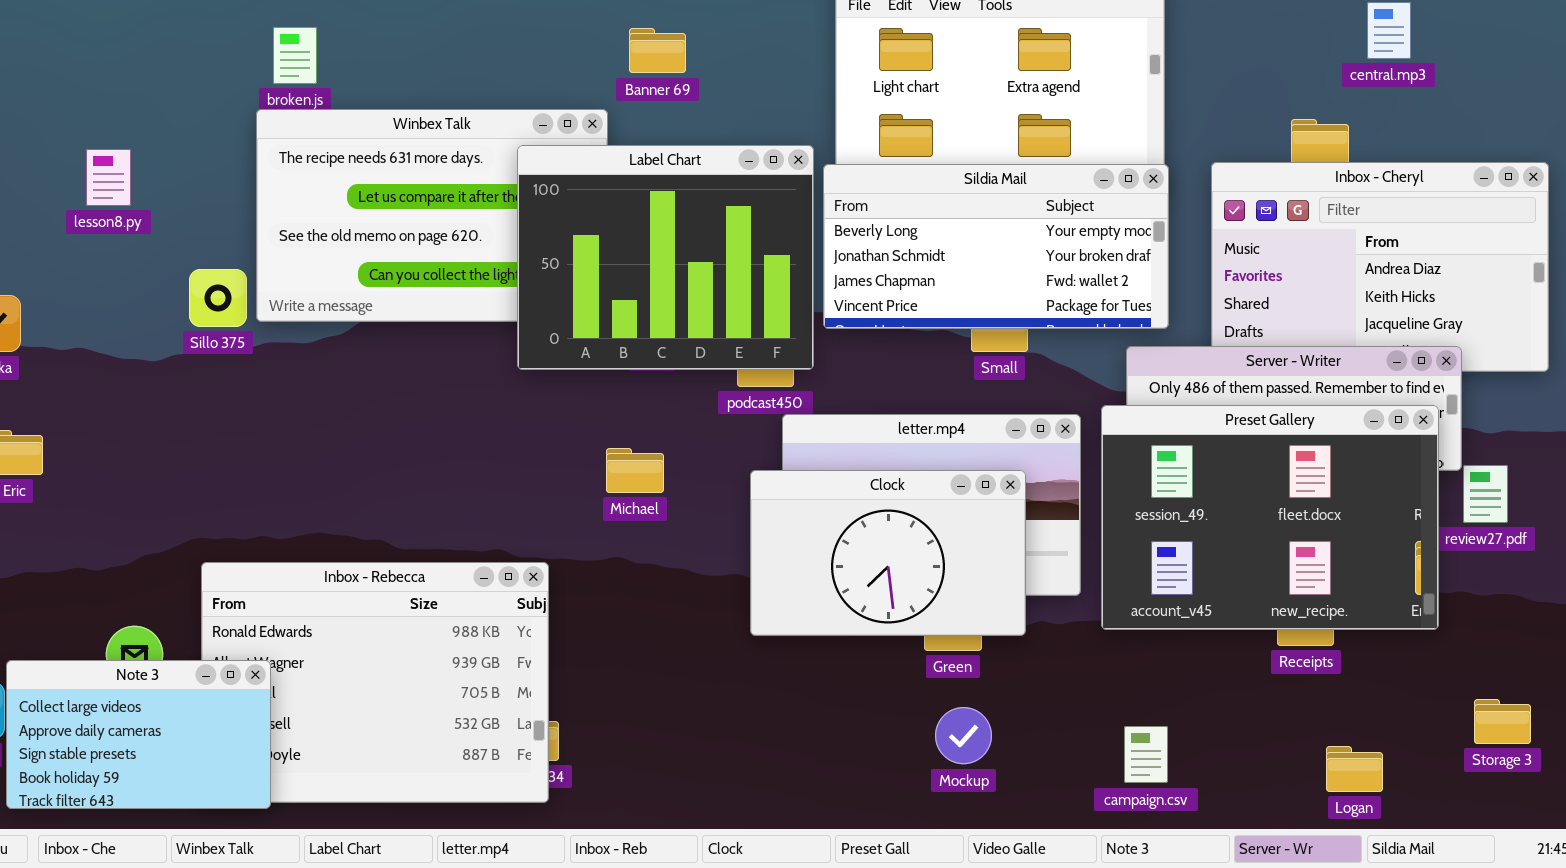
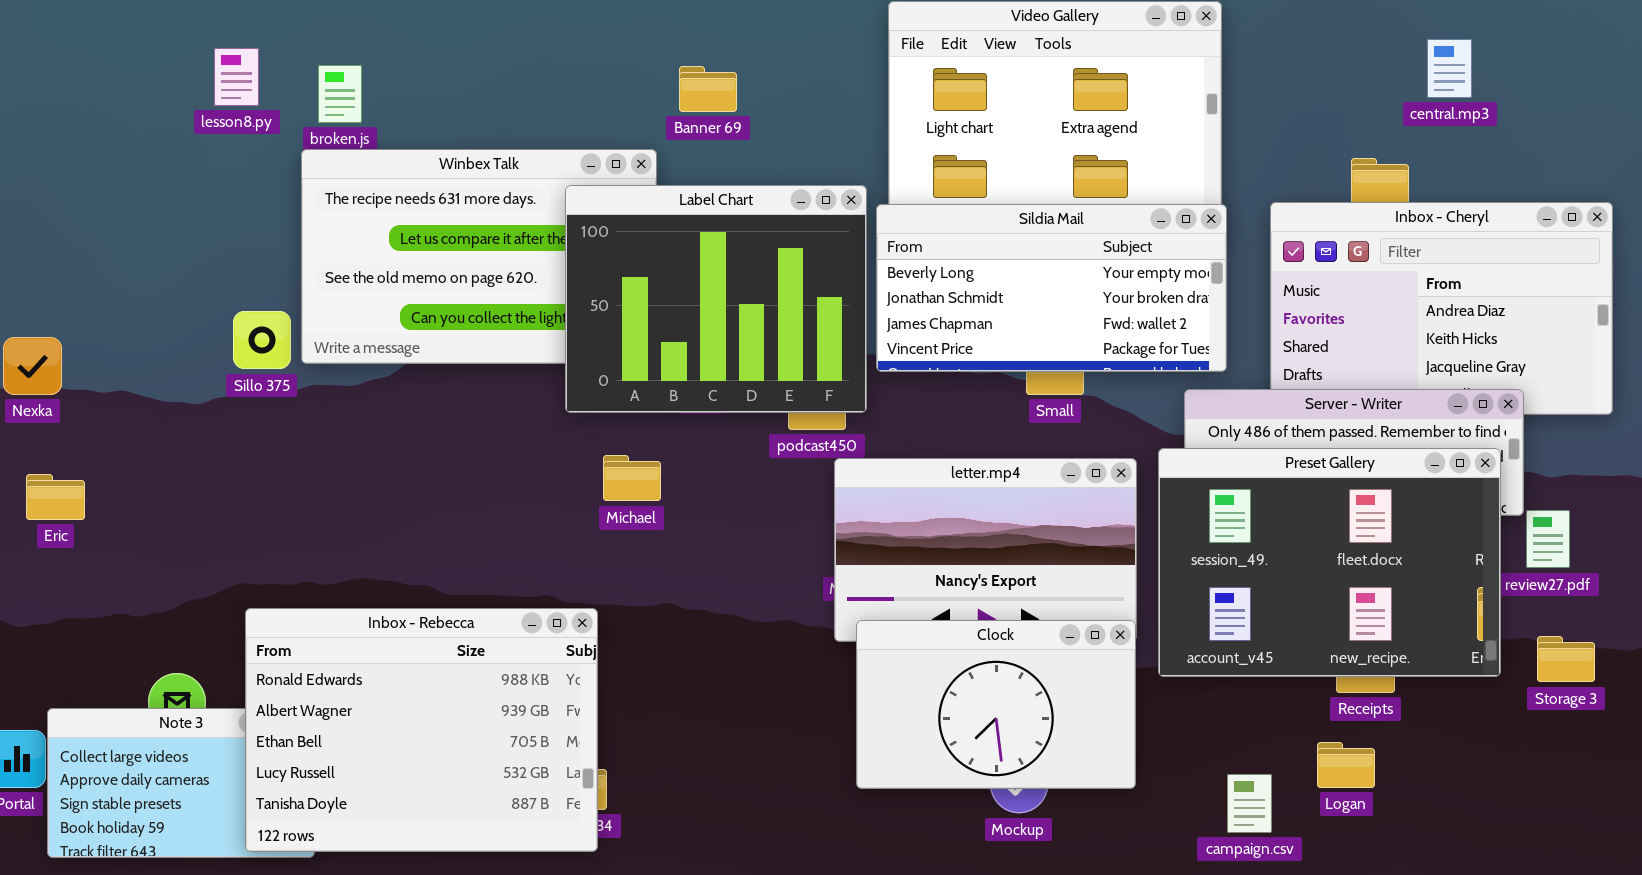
lesson8.py: [86,149,131,206] -> [214,48,259,106], moved
Michael: [606,448,664,493] -> [603,455,661,501], moved
Clock: [750,470,1026,636] -> [856,620,1136,789], moved
Inbox - Rebecca: [201,562,549,803] -> [245,608,598,852], raised
Storage 3: [1474,699,1531,744] -> [1537,636,1595,682], moved
campaign.csv: [1124,726,1168,783] -> [1227,774,1272,833], moved
Logan: [1326,746,1383,792] -> [1317,742,1375,788], moved

